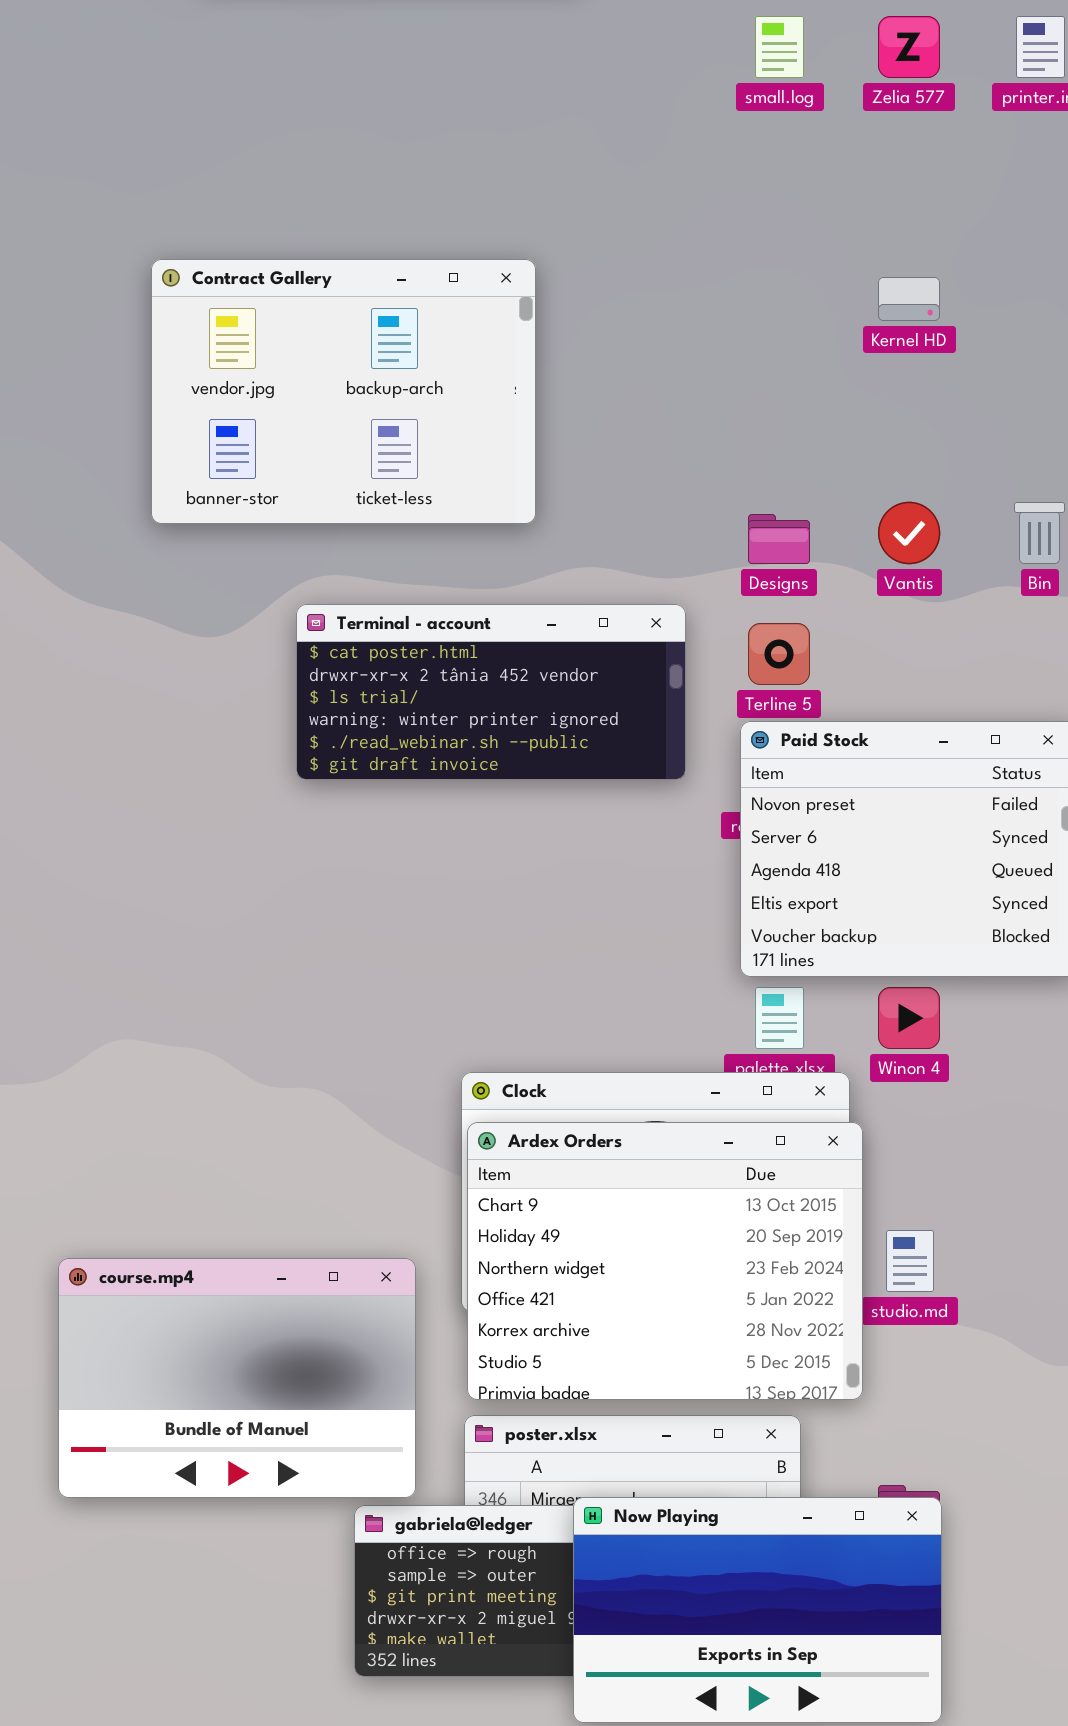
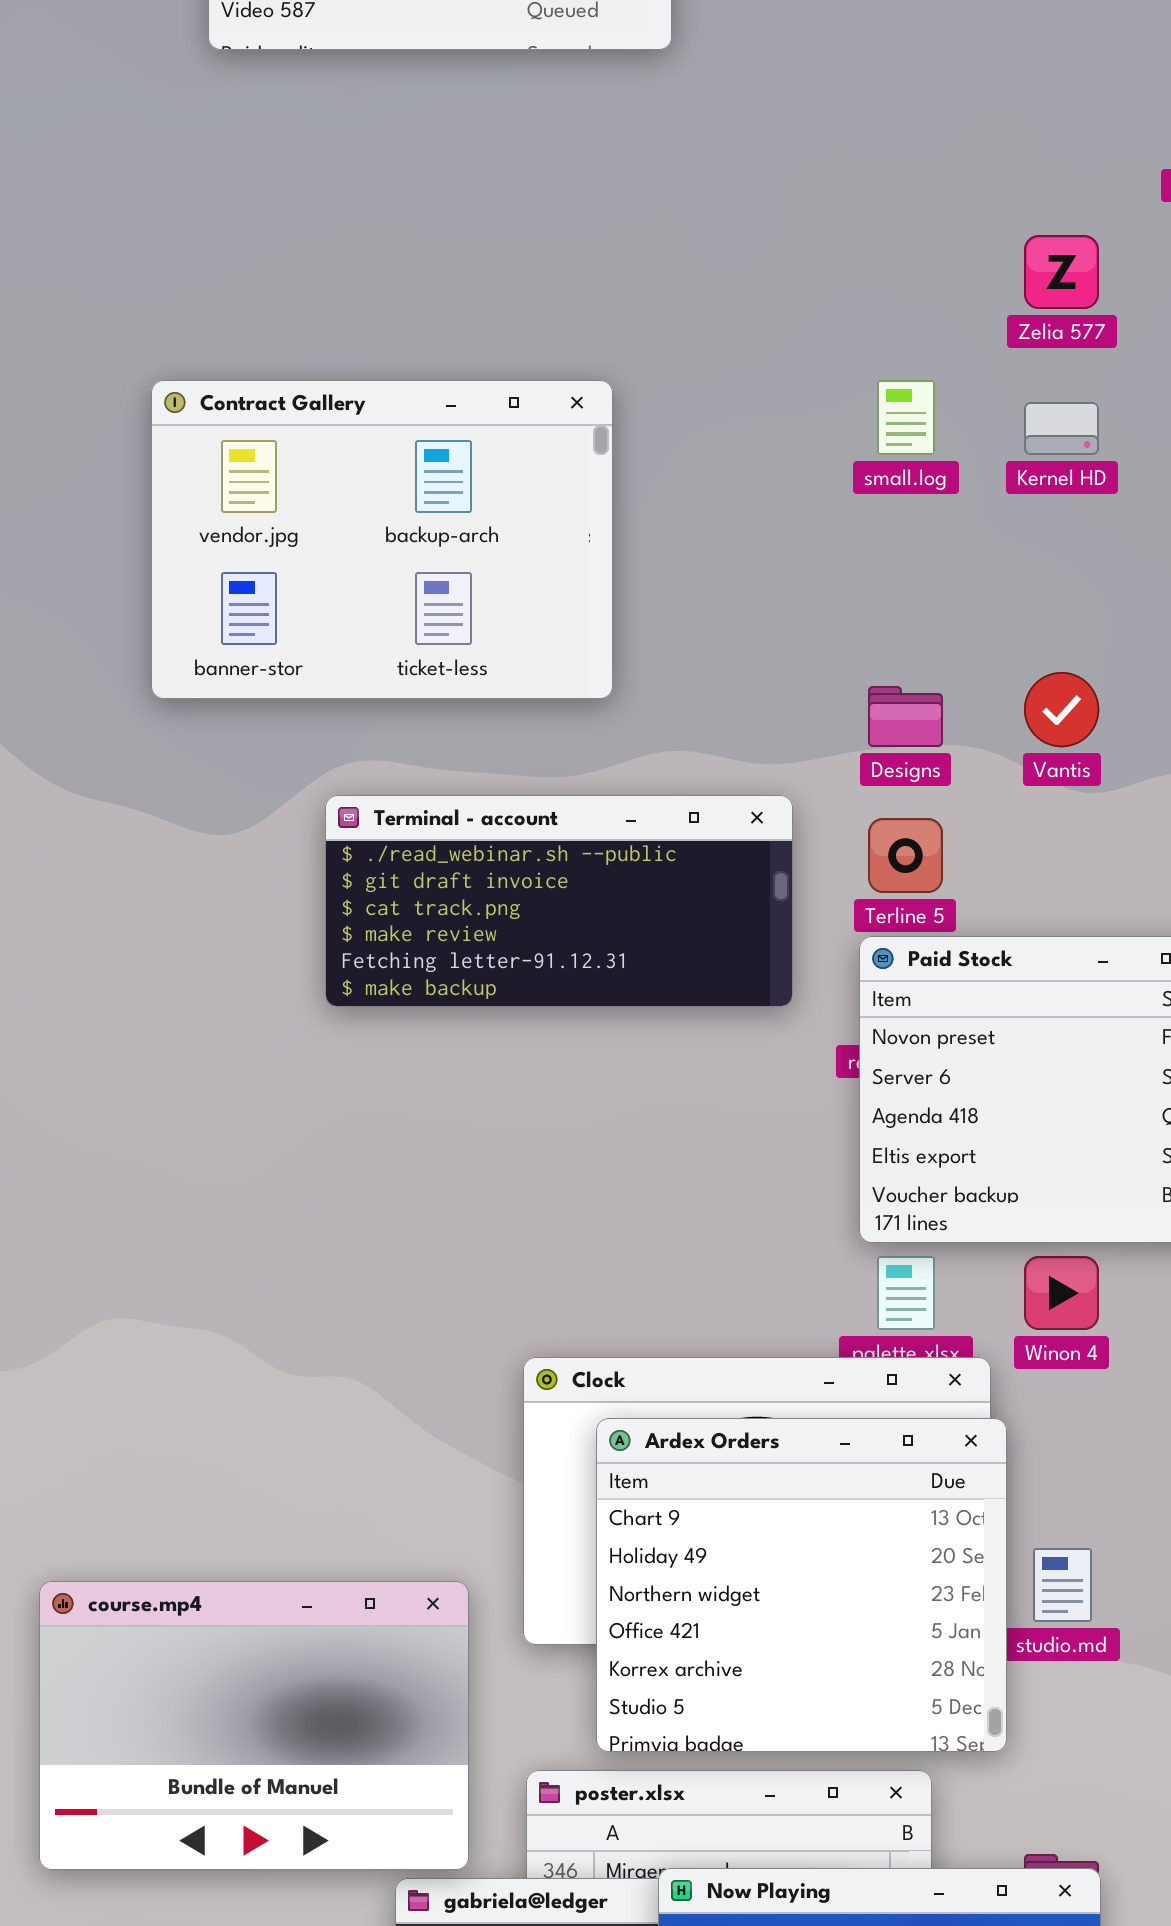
small.log: [755,16,804,78] -> [877,380,935,455], moved
Zelia 577: [878,16,940,78] -> [1024,235,1099,309], moved
Terminal - account: [296,604,686,780] -> [325,795,793,1007], scrolled down 4 rows
Ardex Orders: [467,1122,863,1400] -> [596,1418,1007,1752], resized

